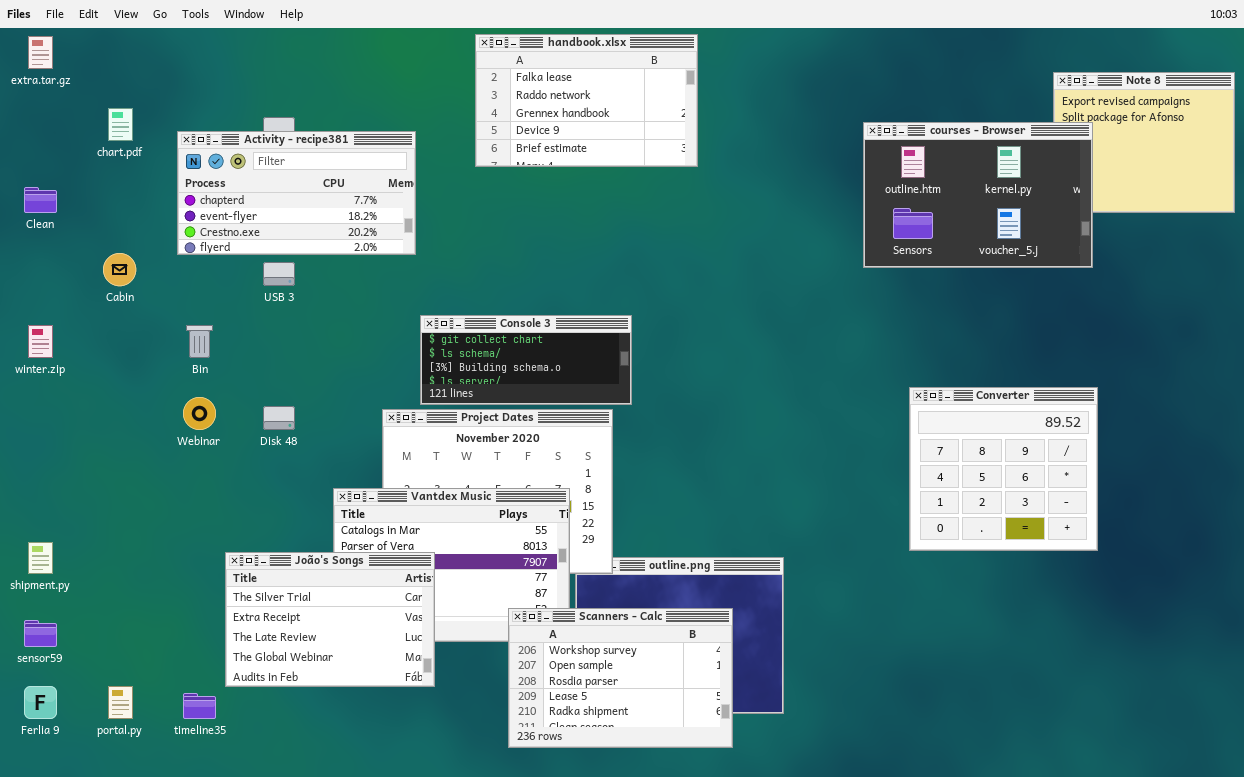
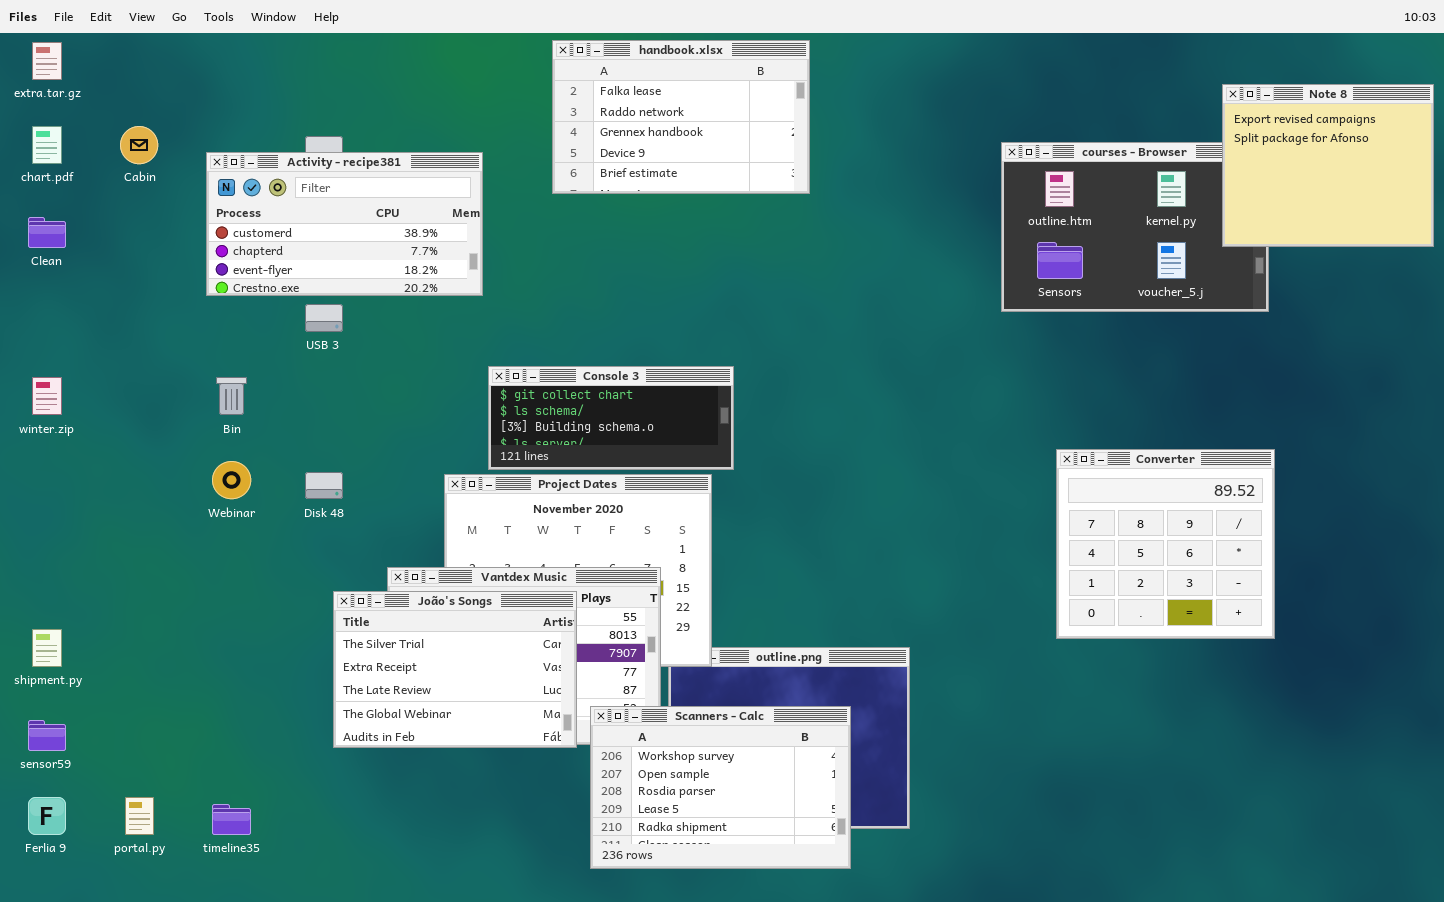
Note 8: [1053,72,1235,213] -> [1222,84,1434,247], raised
chart.pdf: [108,108,133,141] -> [32,126,62,164], moved
Activity - recipe381: [177,131,416,255] -> [206,152,483,296], scrolled up 1 row
Cabin: [103,253,136,286] -> [120,126,158,164], moved
João's Songs: [225,552,435,687] -> [333,591,577,748], moved

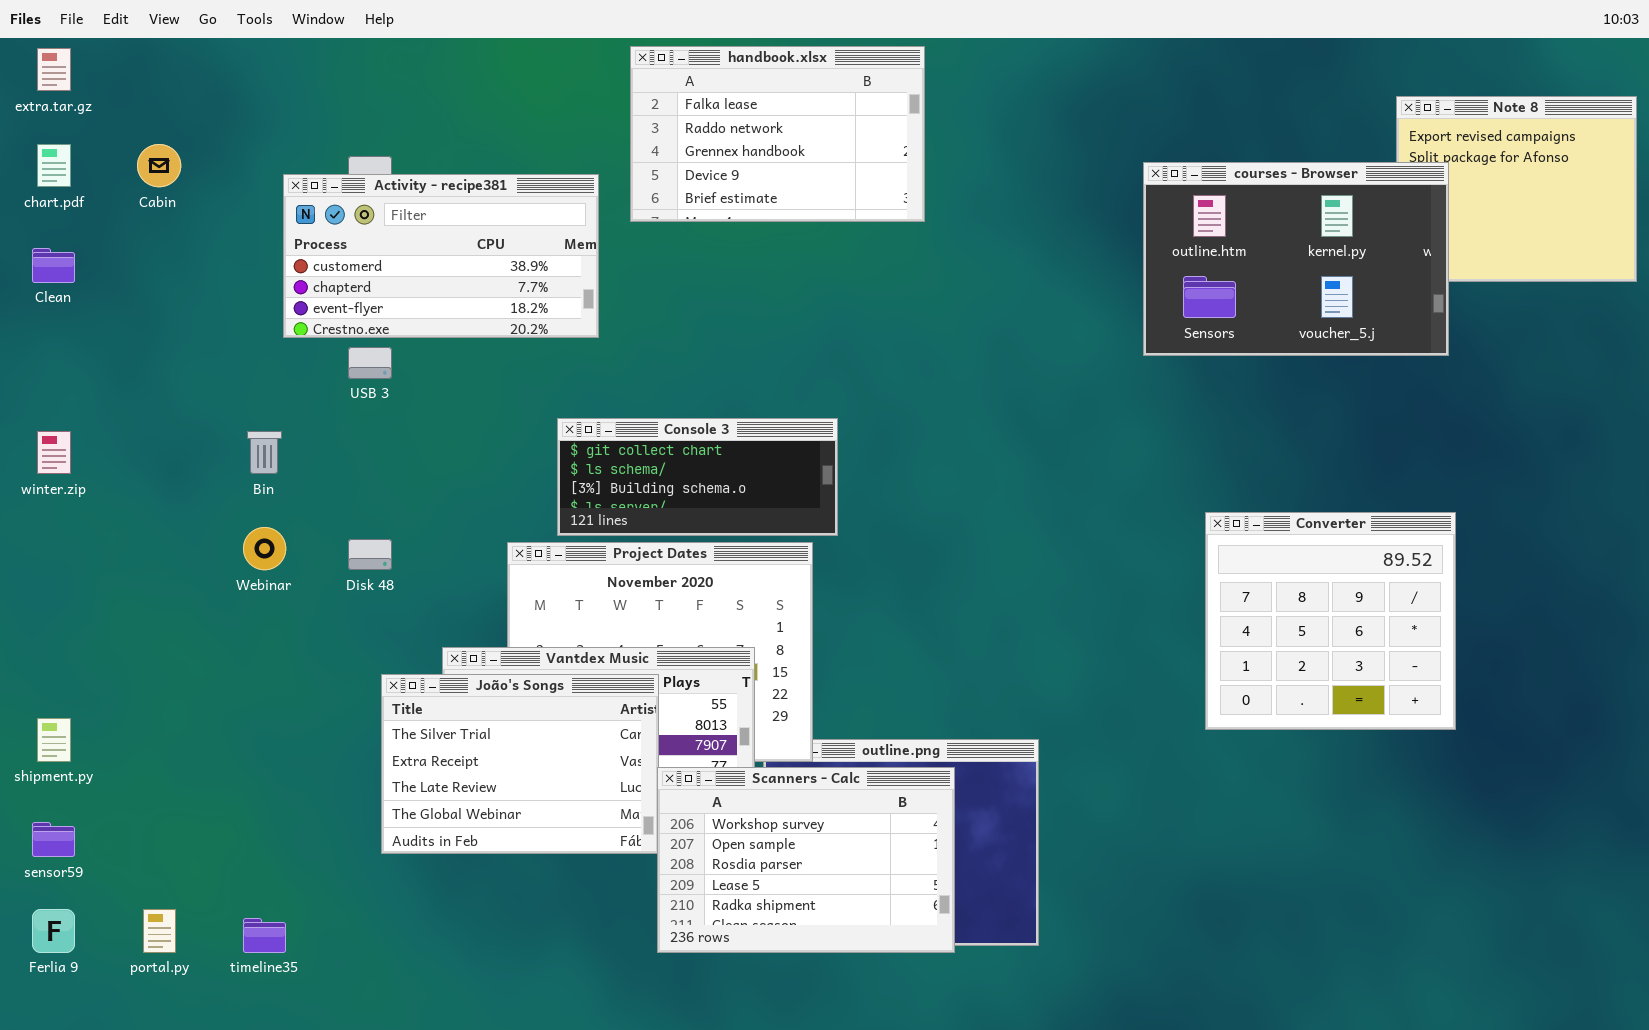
courses - Browser: [1001,142,1269,312] -> [1143,162,1449,356], raised
Activity - recipe381: [206,152,483,296] -> [283,174,599,338], moved
Scanners - Calc: [590,706,851,869] -> [657,767,955,953], moved

